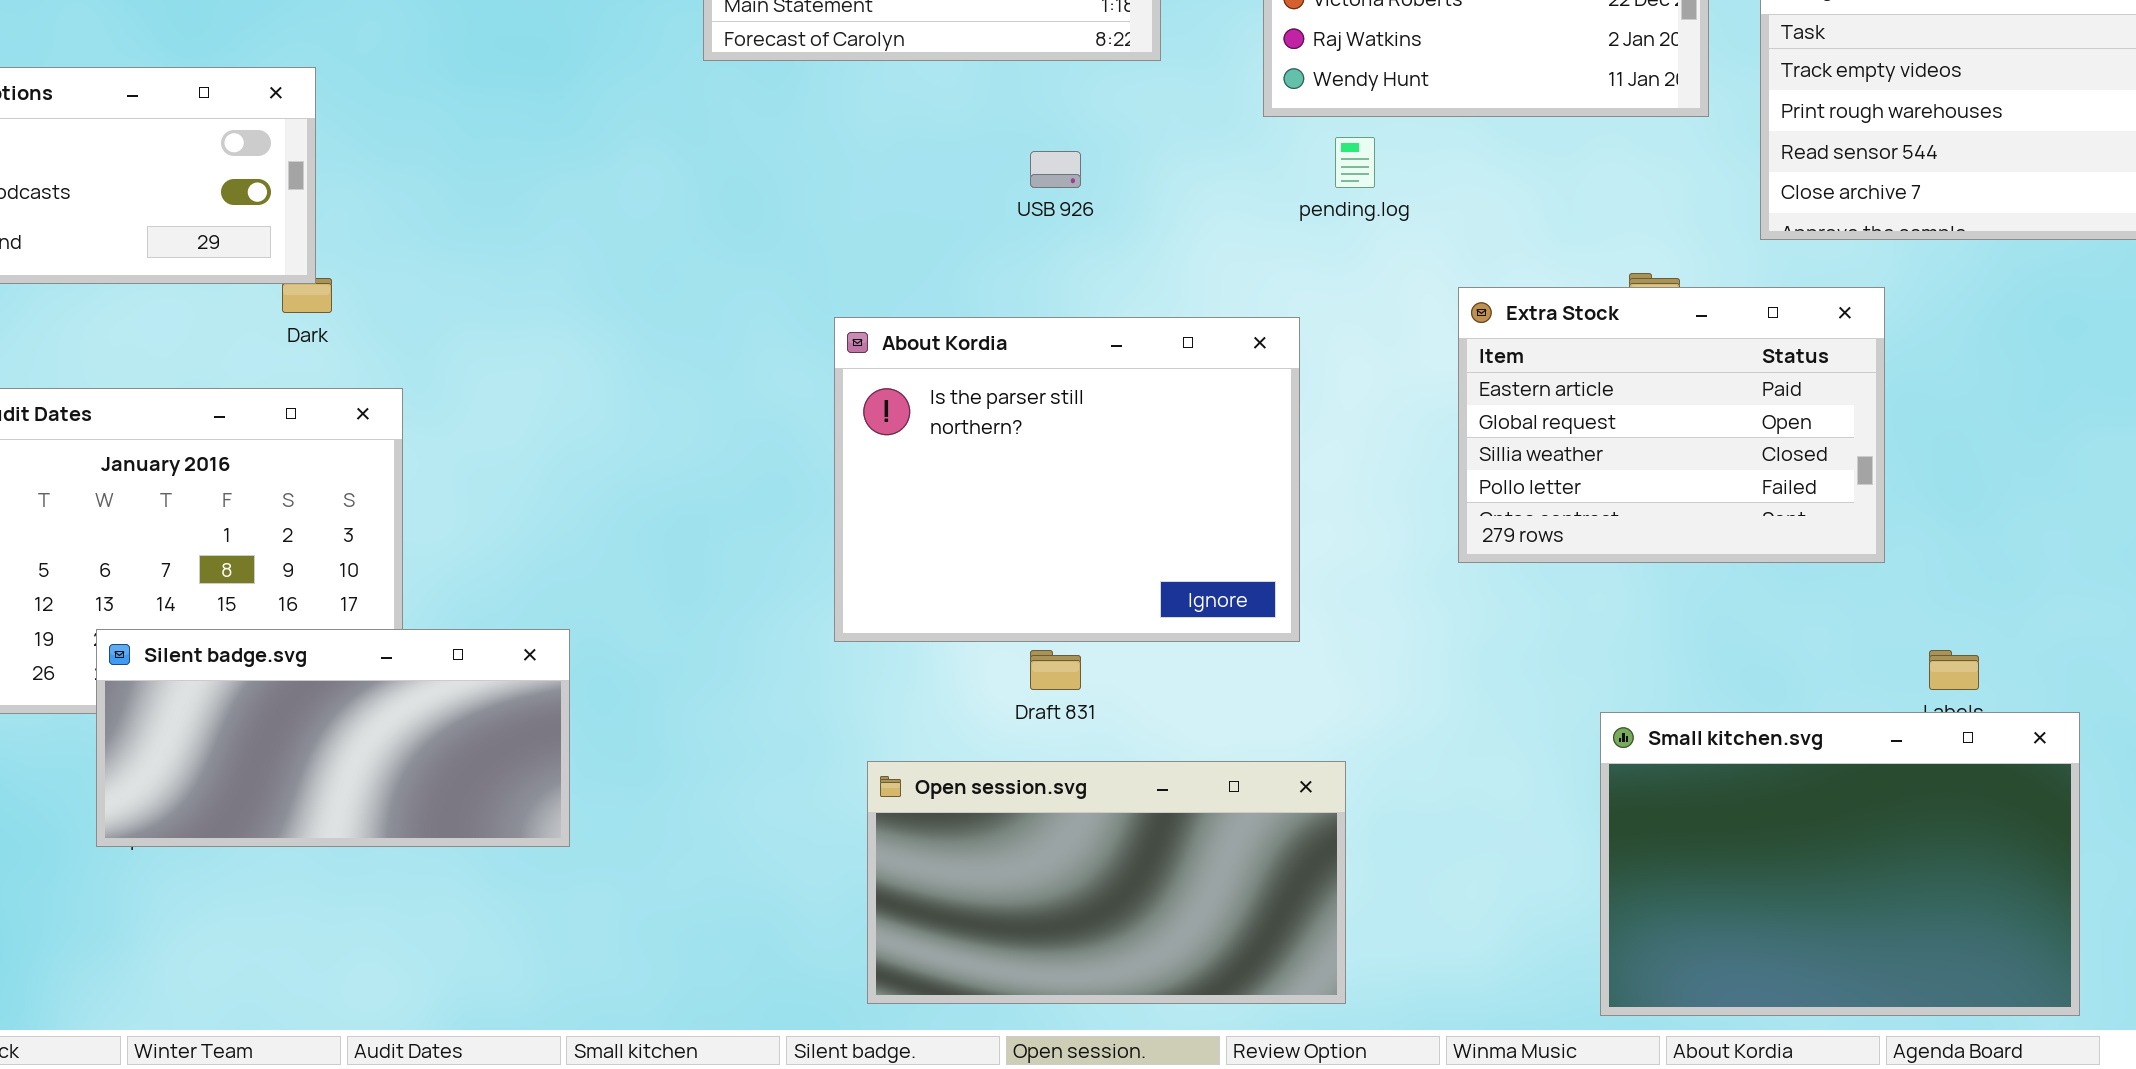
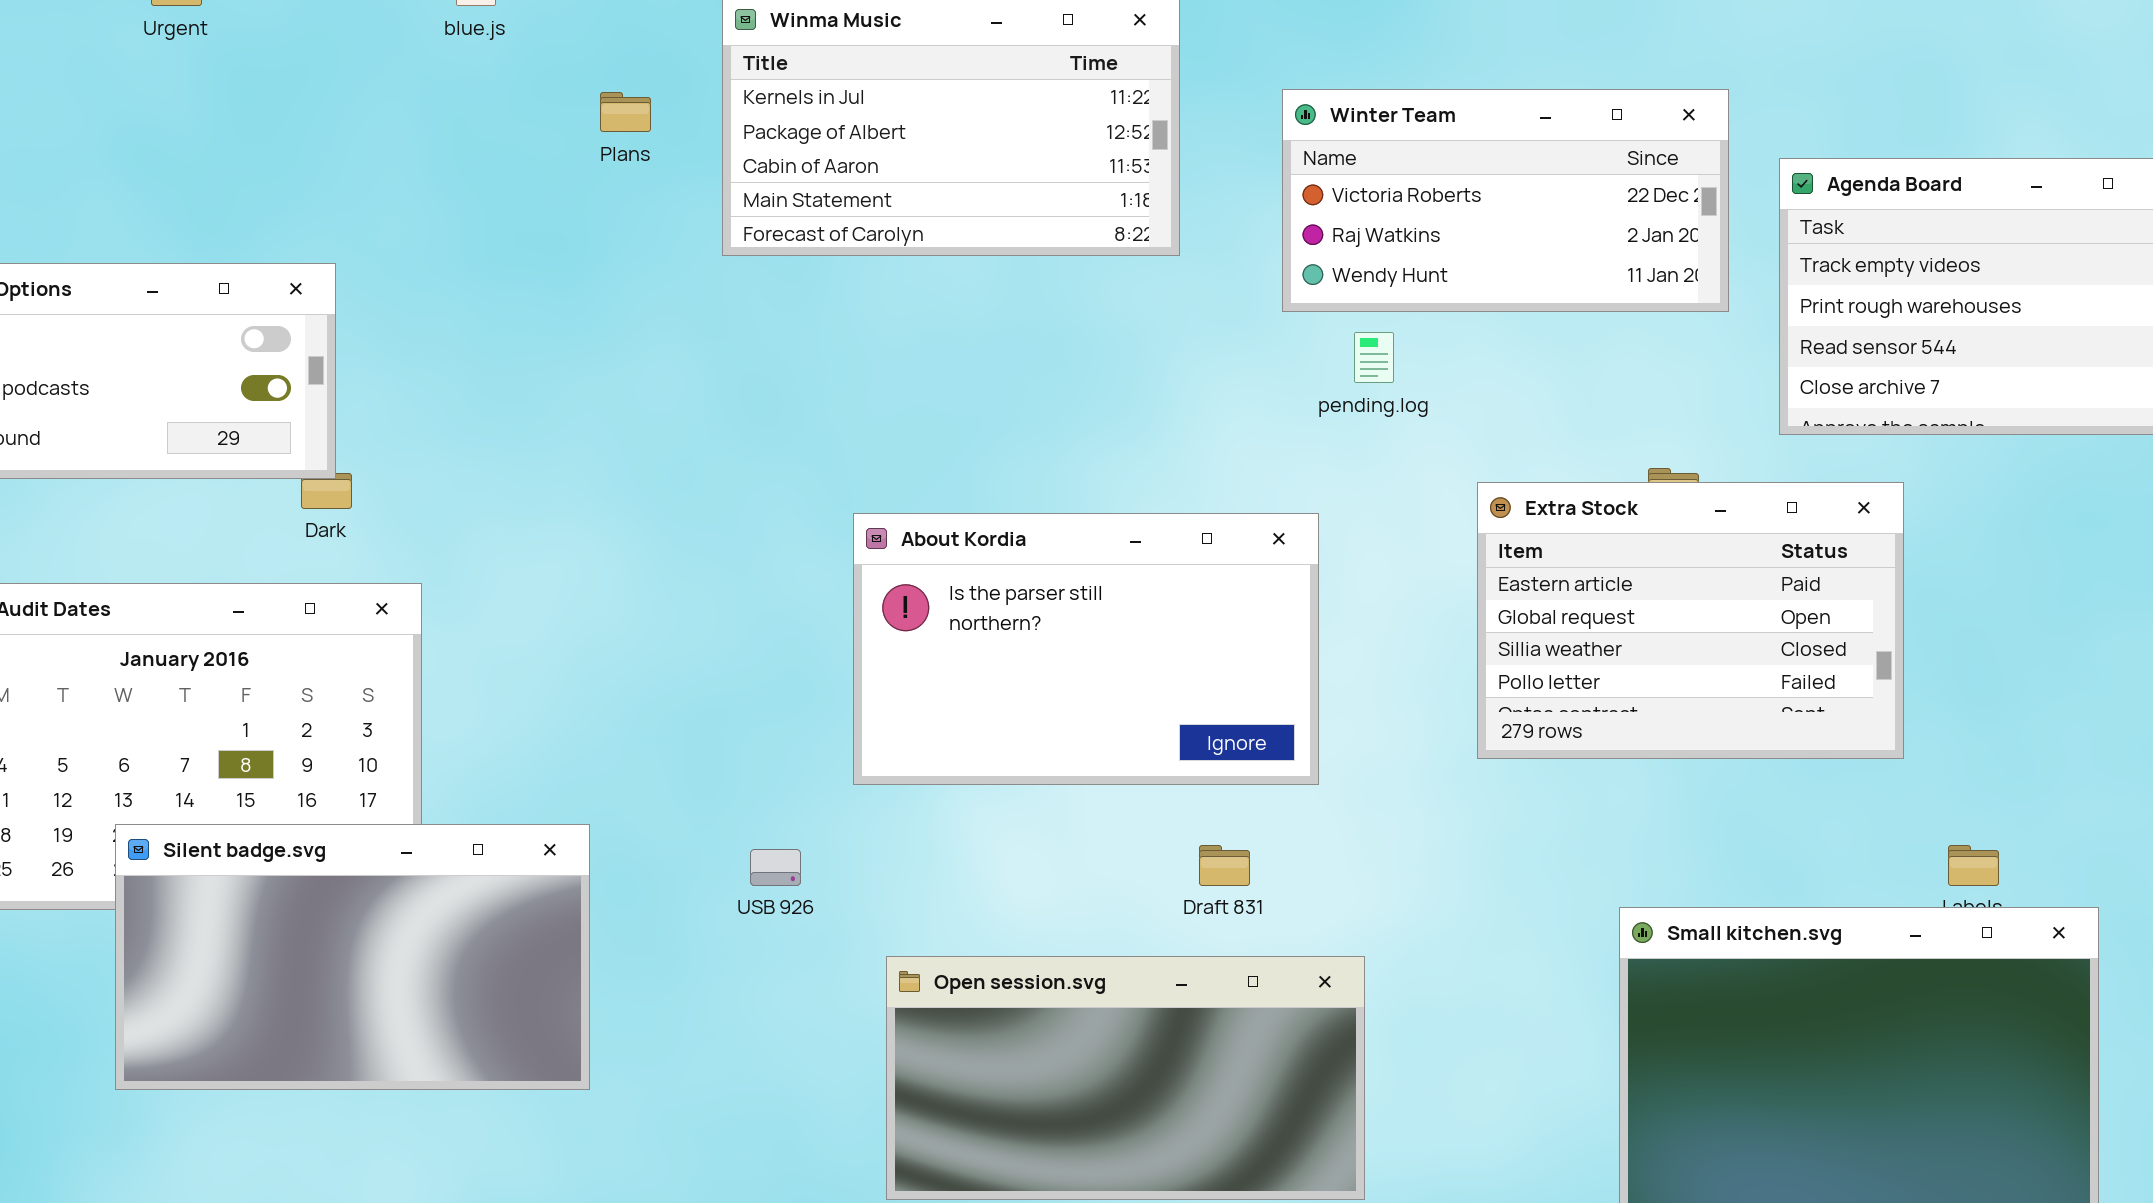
USB 926: [1030,151,1081,188] -> [750,849,801,886], moved
About Kordia: [834,317,1300,642] -> [853,513,1319,785], resized
Silent badge.svg: [96,629,570,847] -> [115,824,590,1090], resized
Draft 831: [1030,650,1081,690] -> [1199,845,1250,886], moved

